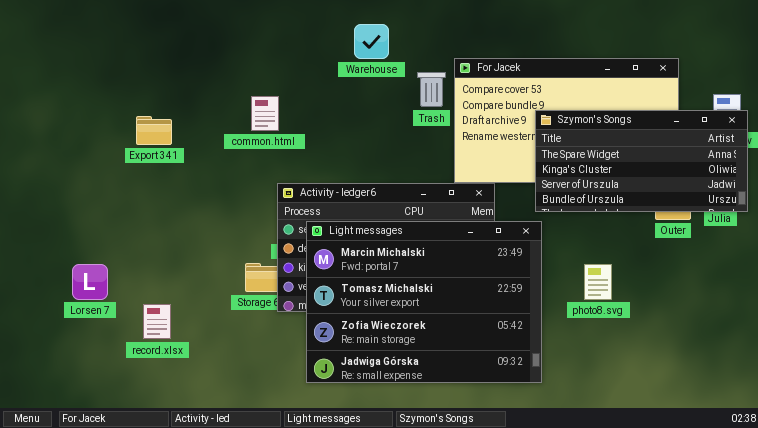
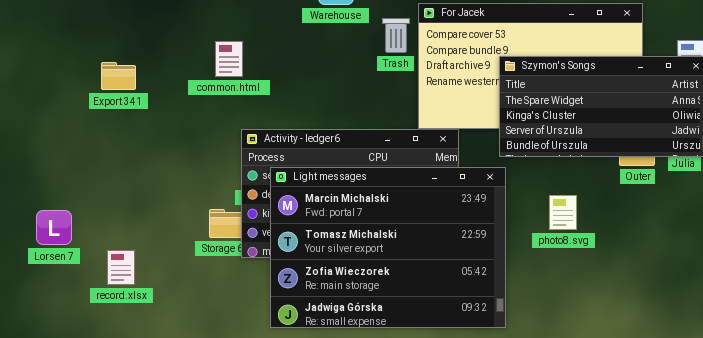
photo8.svg: [584,264,612,300] -> [549,195,577,230], moved

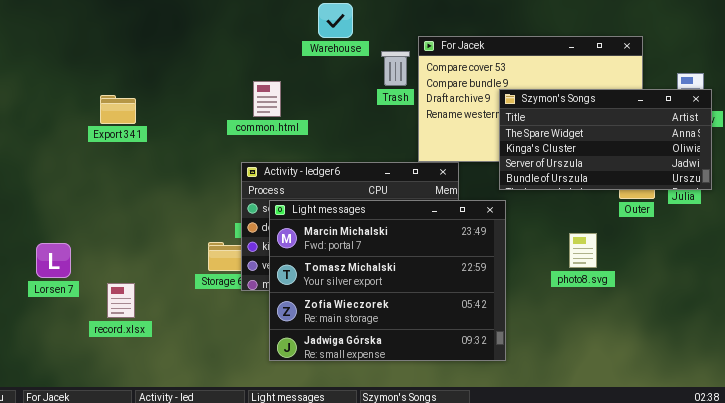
common.html: [215,41,243,77] -> [253,81,281,117], moved
photo8.svg: [549,195,577,230] -> [569,233,597,268], moved

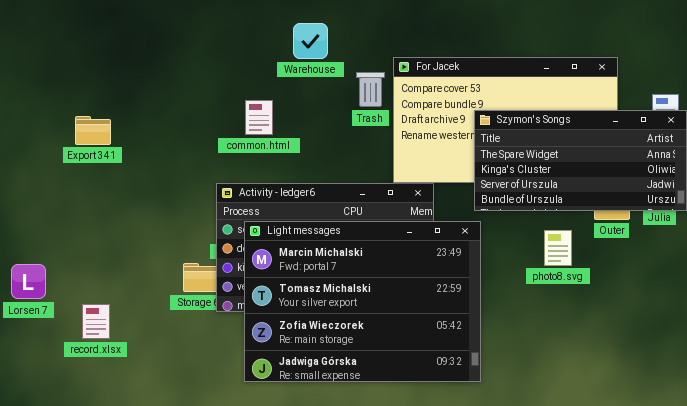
common.html: [253,81,281,117] -> [245,100,273,135], moved
photo8.svg: [569,233,597,268] -> [544,230,572,266], moved

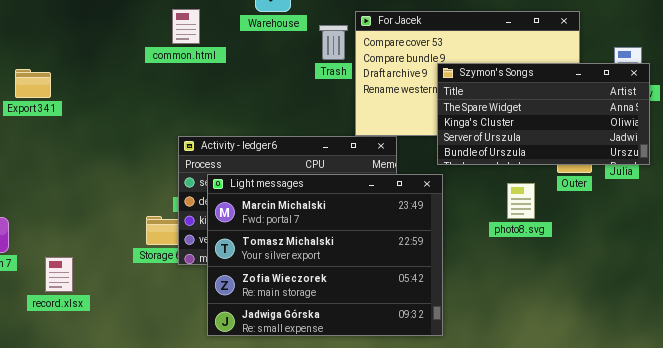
common.html: [245,100,273,135] -> [172,9,200,44], moved
Export 341: [75,116,111,145] -> [15,69,51,98], moved

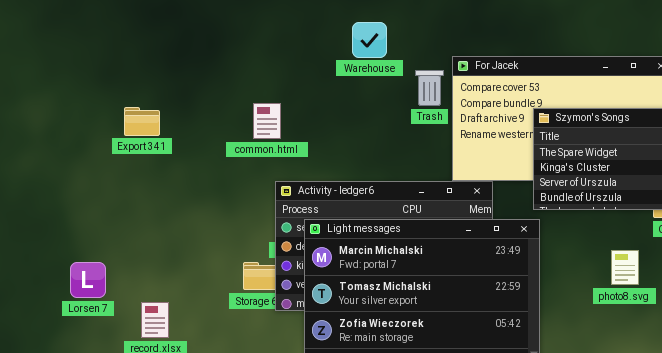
common.html: [172,9,200,44] -> [253,103,281,139], moved
Export 341: [15,69,51,98] -> [124,107,160,136], moved
photo8.svg: [507,183,535,219] -> [611,250,639,285], moved

